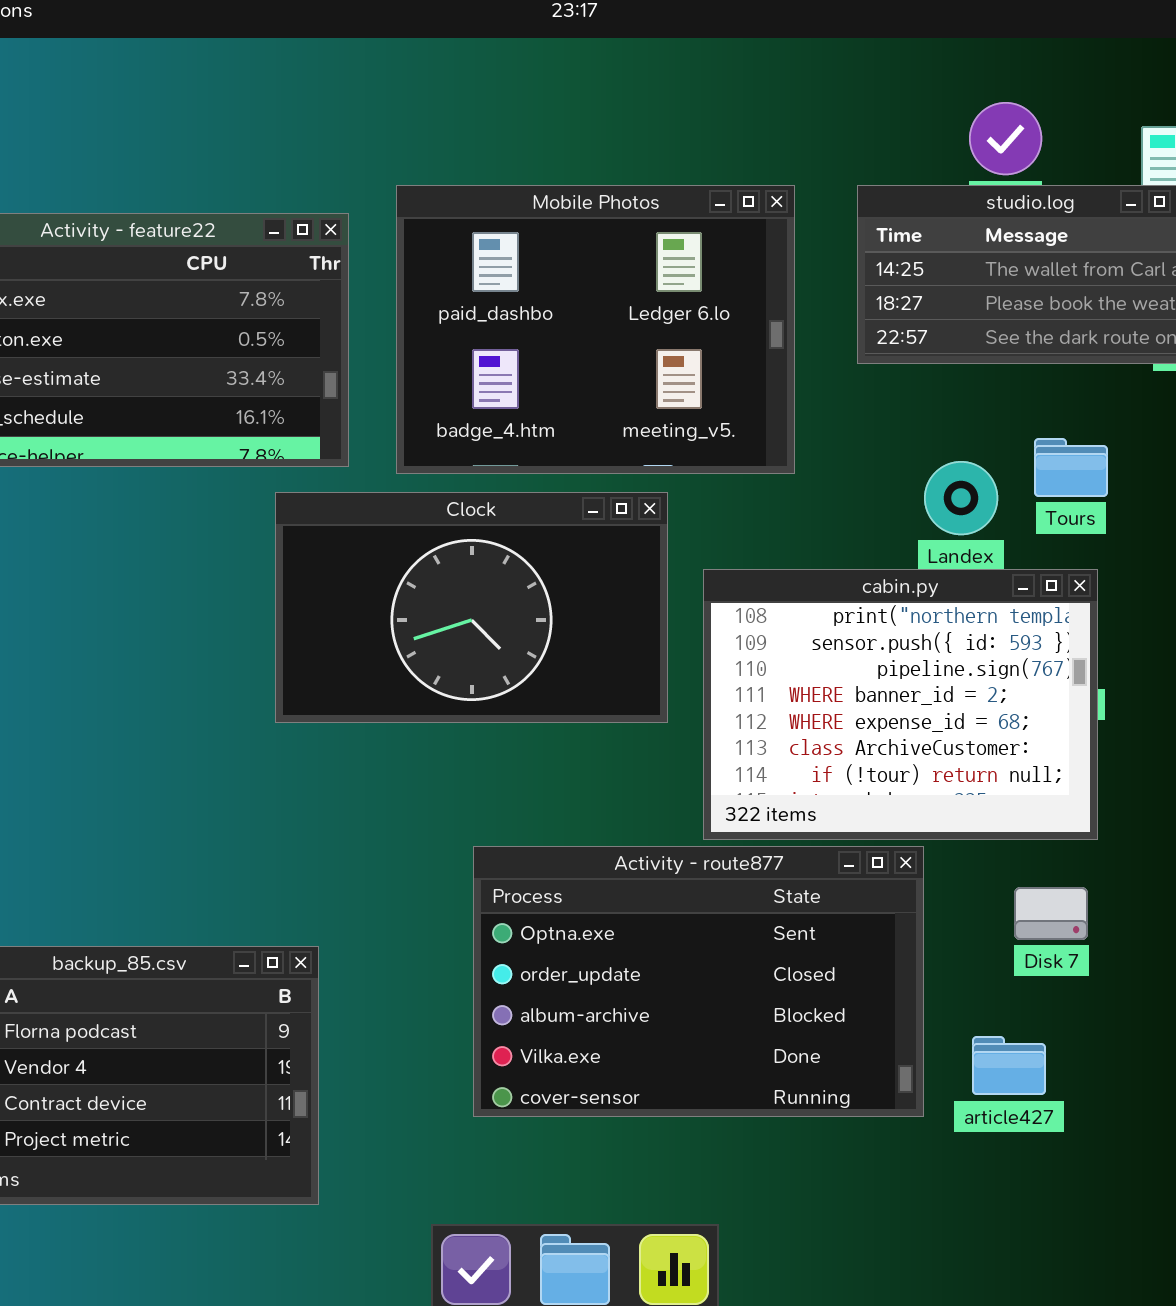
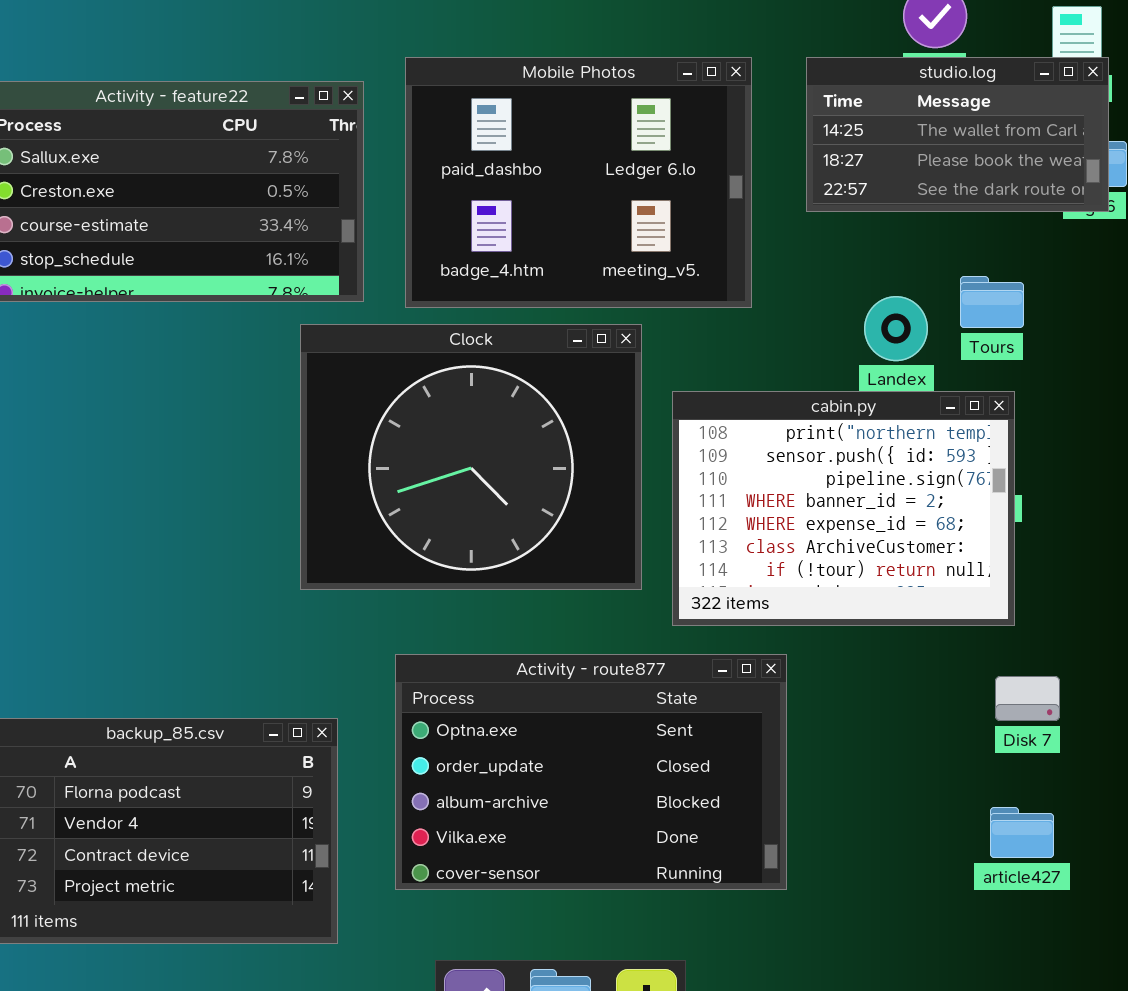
Clock: [275,492,668,723] -> [300,324,642,590], resized
Activity - route877: [473,846,924,1117] -> [395,654,787,890], moved
Disk 7: [1014,887,1088,940] -> [995,676,1060,721], moved
article427: [972,1036,1046,1095] -> [990,807,1054,858], moved

